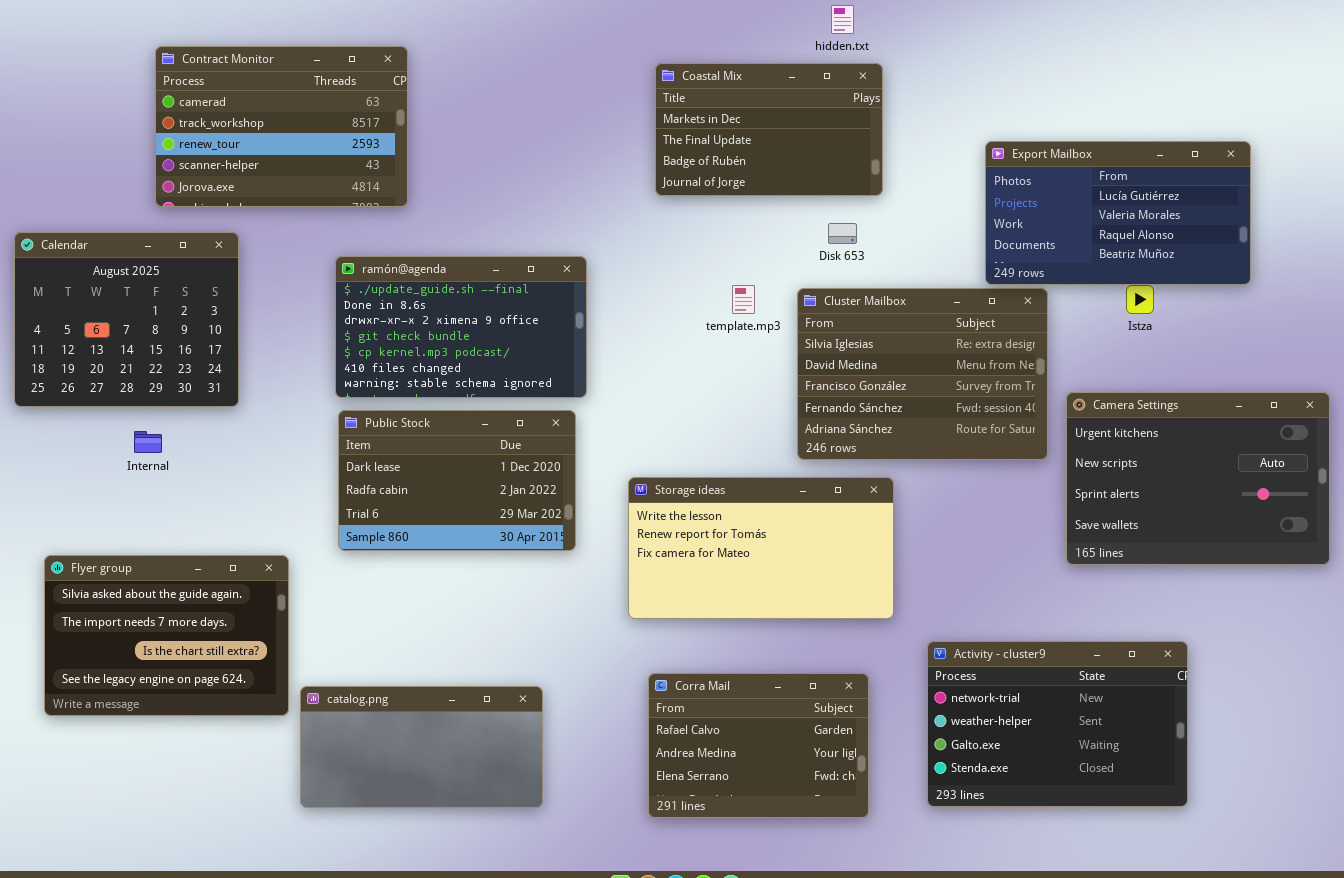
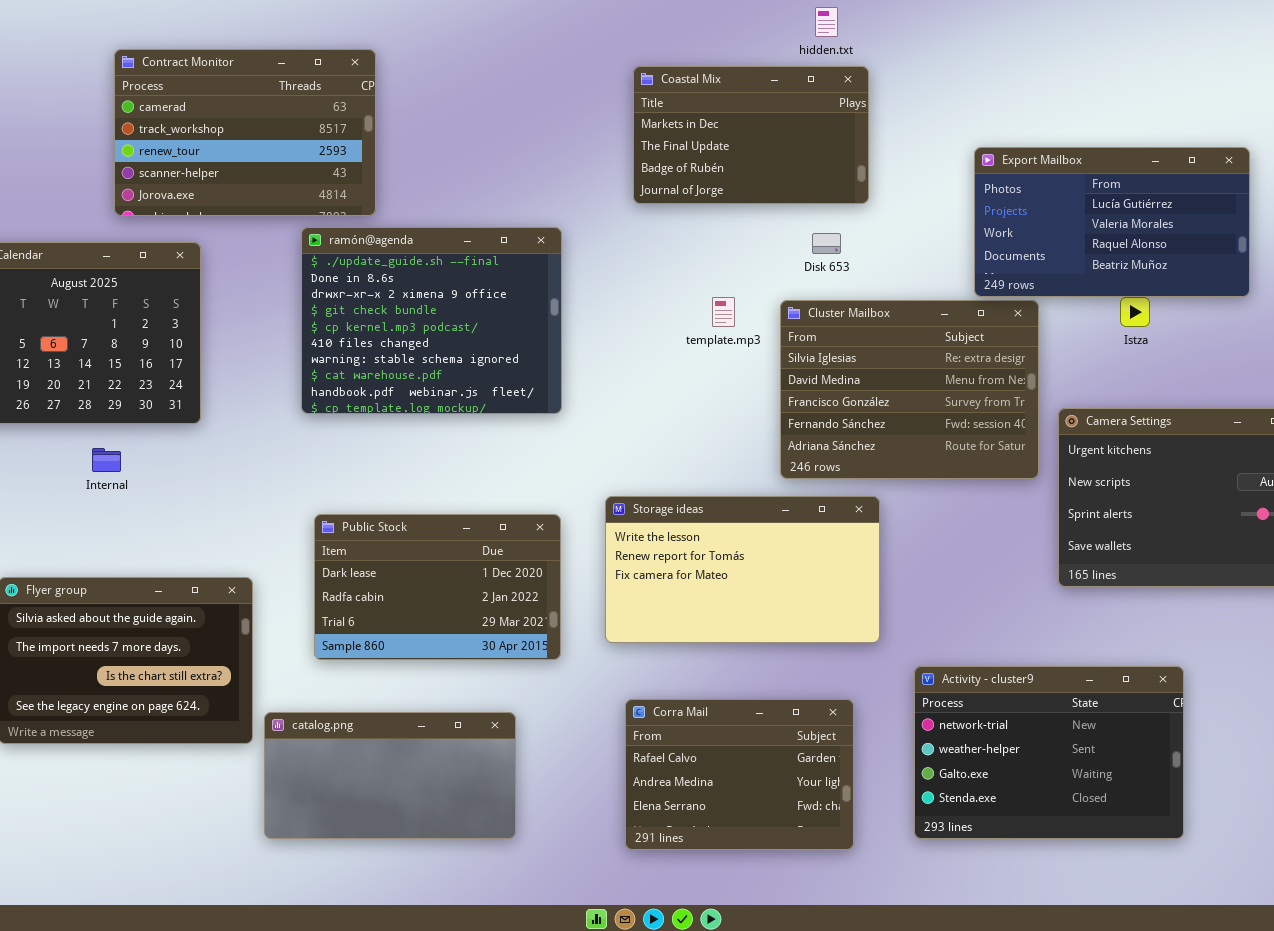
ramón@agenda: [335,256,587,398] -> [301,227,562,414], resized
Public Stock: [338,410,576,551] -> [314,514,561,660], moved

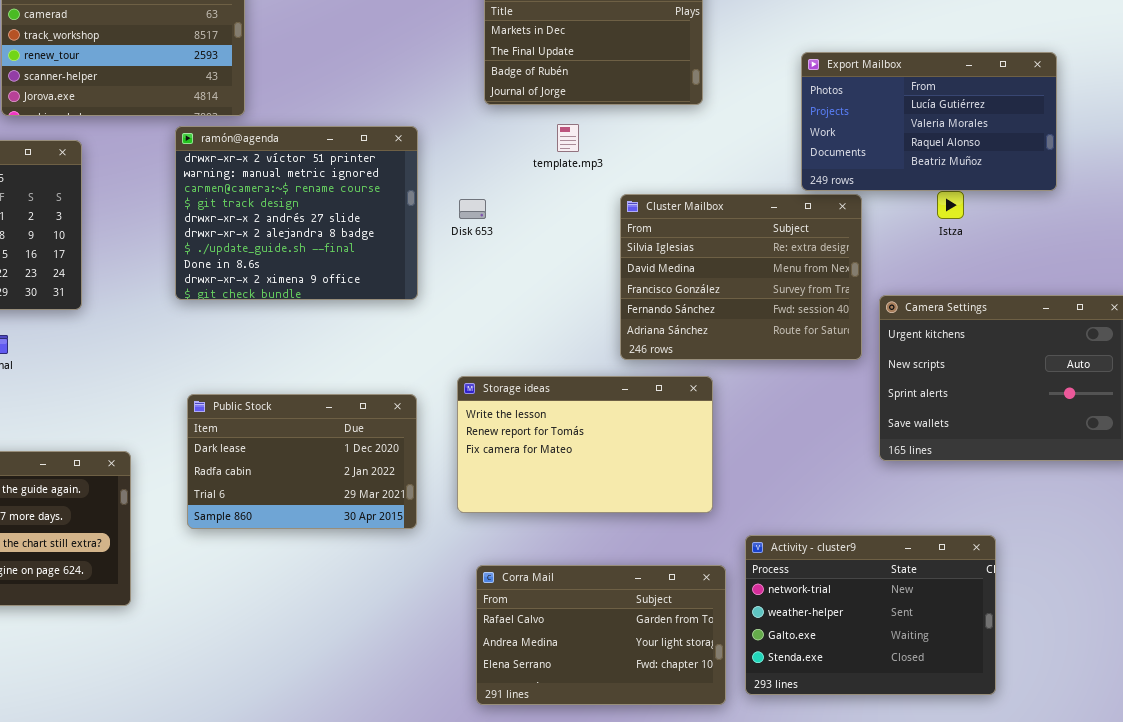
ramón@agenda: [301,227,562,414] -> [175,126,418,300], scrolled up 6 rows
Disk 653: [812,233,841,254] -> [459,199,486,219], moved
template.mp3: [712,297,735,327] -> [557,124,579,152], moved
Corra Mail: [625,699,854,850] -> [476,565,726,705], resized
catalog.png: [264,712,516,839] -> none, closed

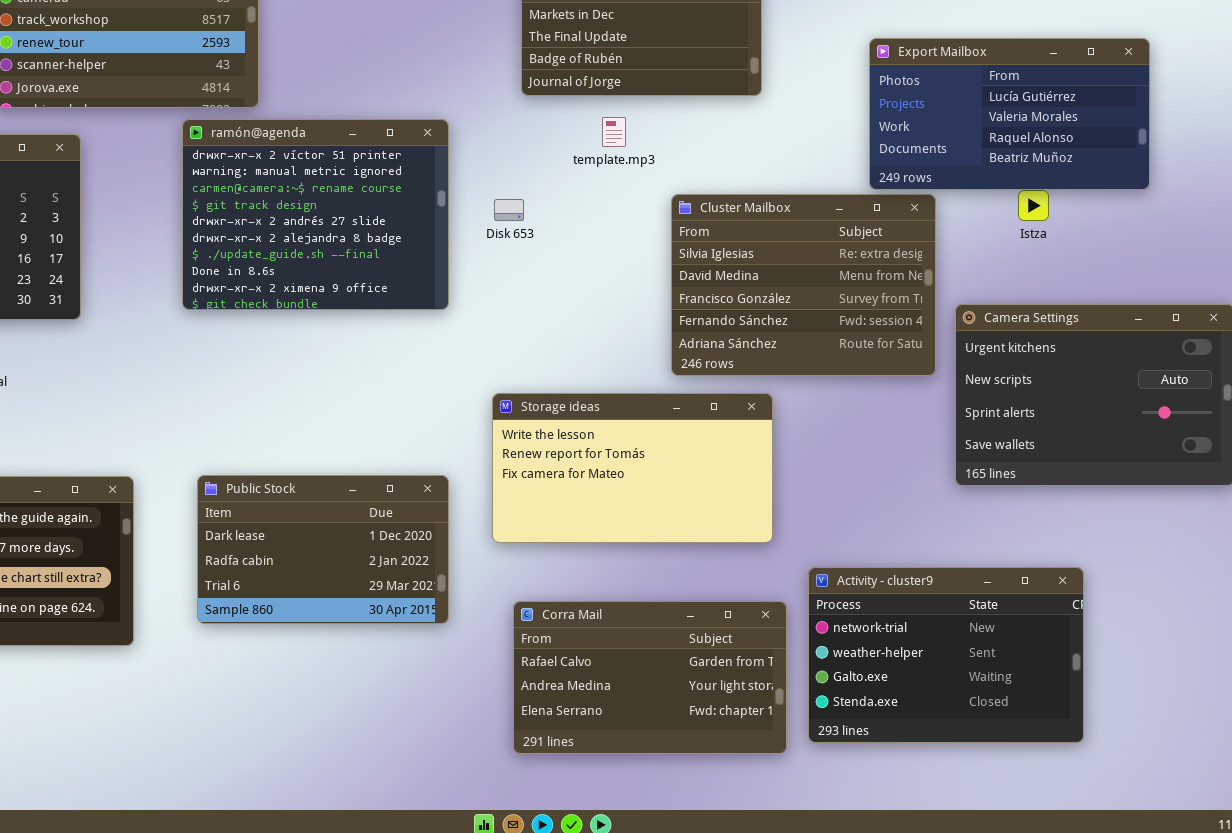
Public Stock: [187,394,417,529] -> [197,475,449,624], moved

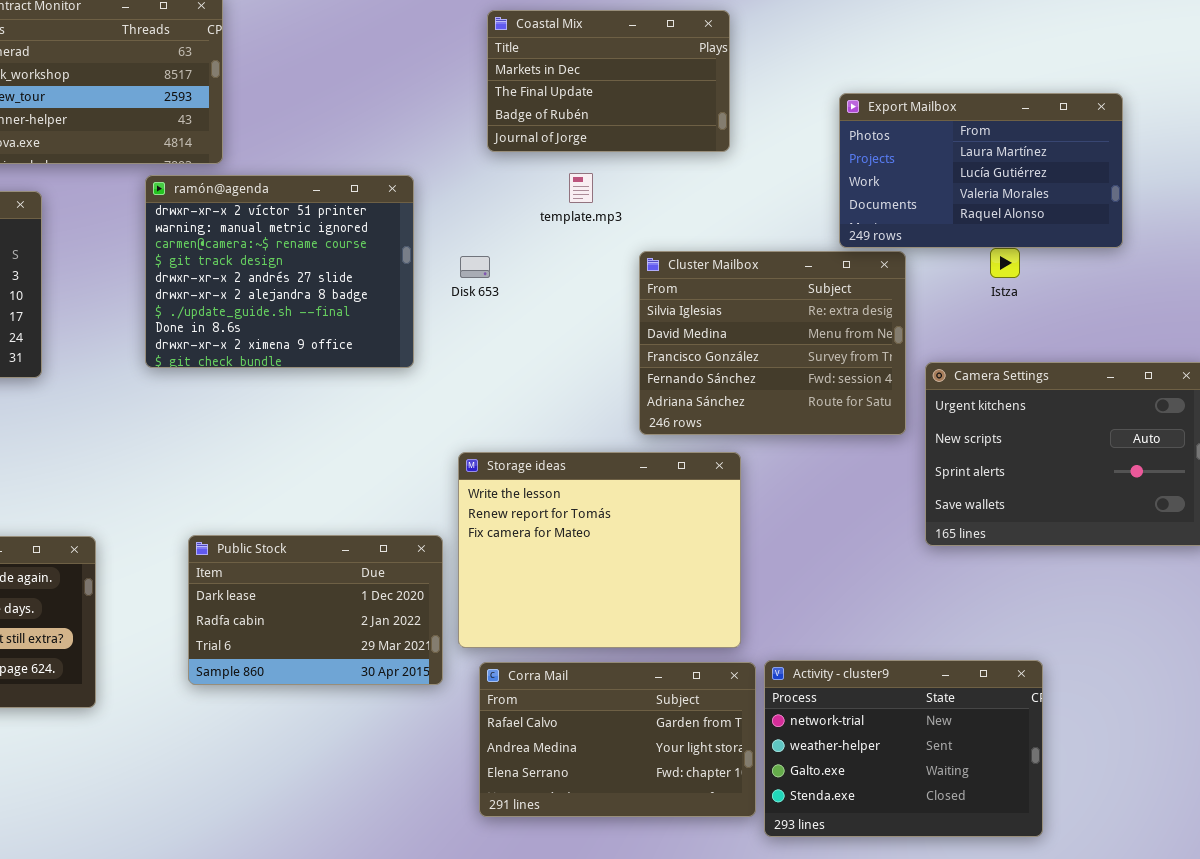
Export Mailbox: [869,38,1150,190] -> [839,93,1123,248], scrolled up 1 row
Storage ideas: [492,393,773,543] -> [458,452,741,648], resized
Public Stock: [197,475,449,624] -> [188,535,443,685], moved
Activity - cluster9: [808,567,1084,743] -> [764,660,1043,837], moved

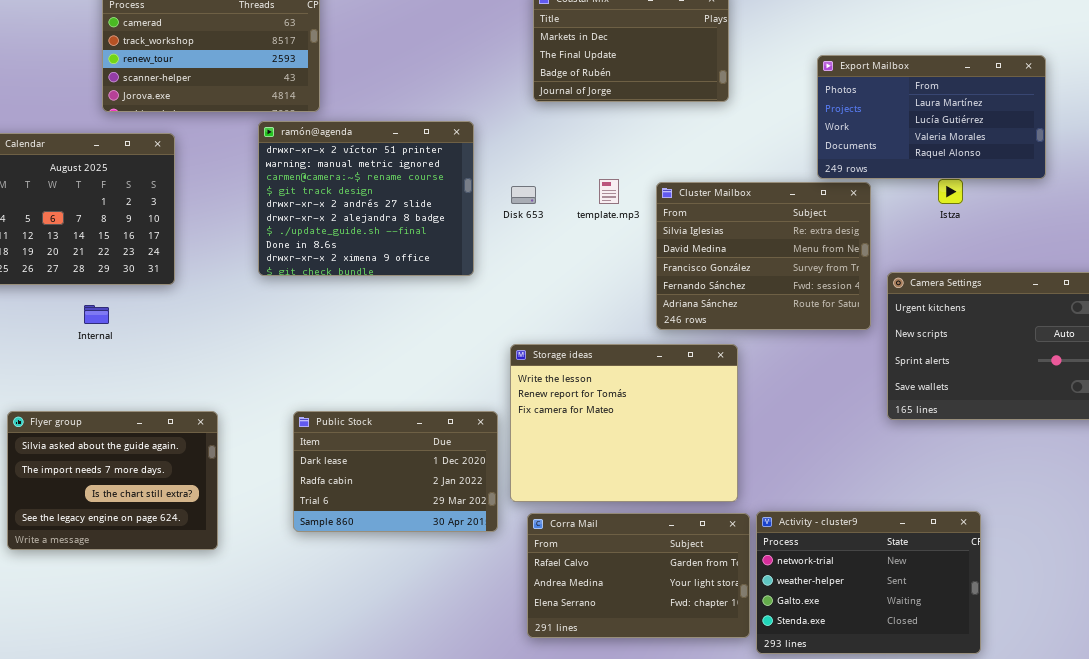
template.mp3: [569,173,593,203] -> [599,179,619,204], moved

